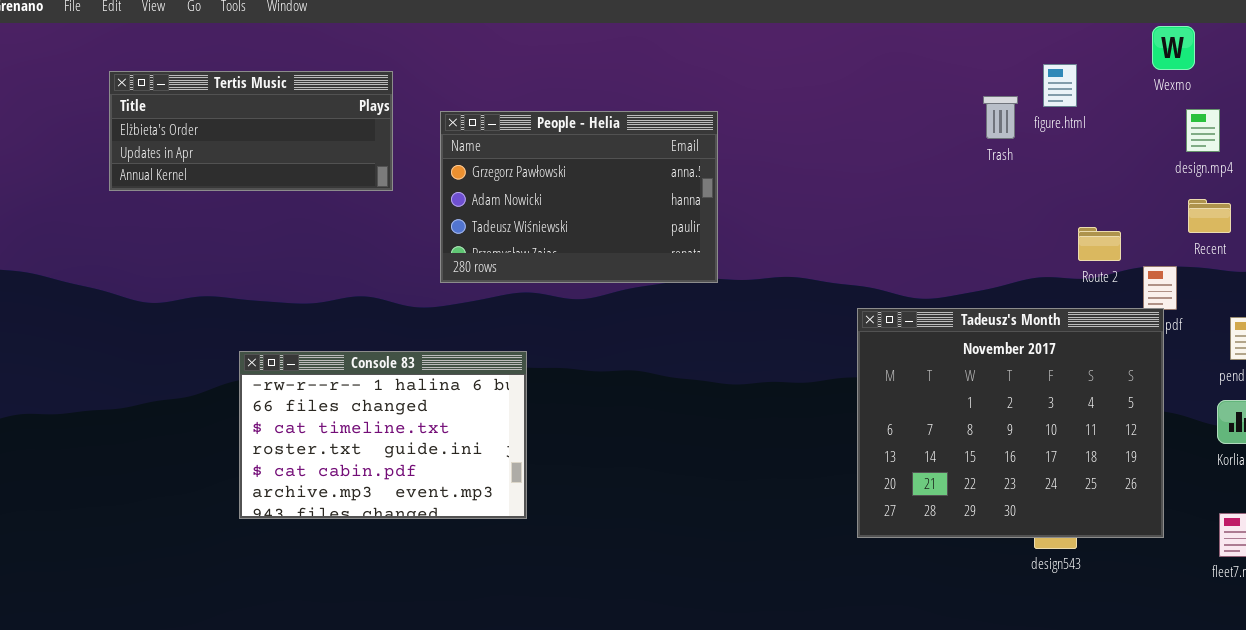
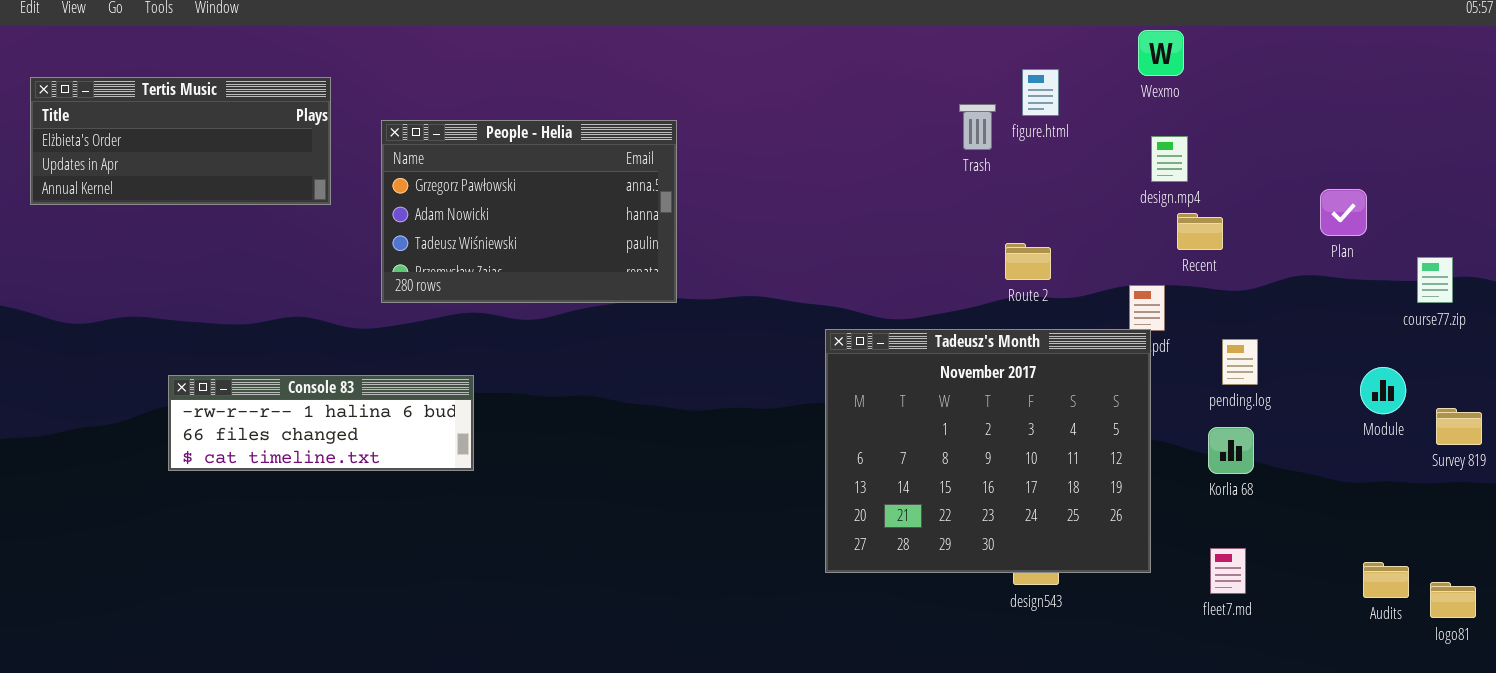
design.mp4: [1186,109,1220,152] -> [1151,136,1188,182], moved
Route 2: [1078,227,1121,261] -> [1005,243,1051,280], moved
Console 83: [239,351,527,519] -> [168,375,474,471], resized

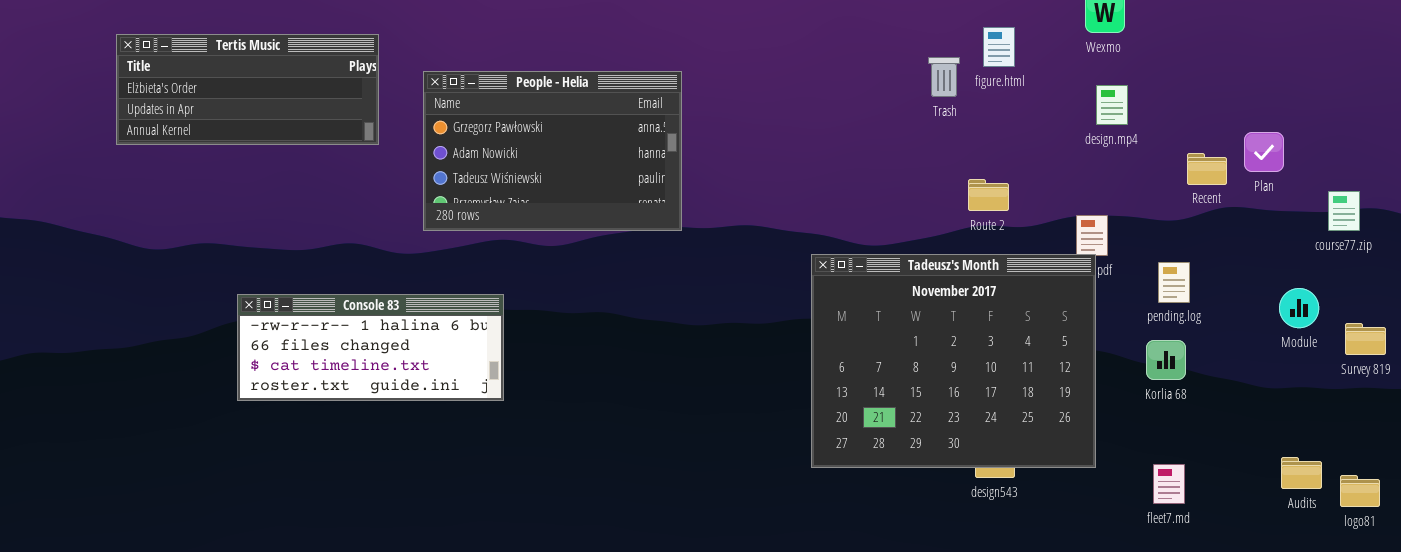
Recent: [1177,213,1223,250] -> [1187,153,1227,185], moved
Console 83: [168,375,474,471] -> [237,294,504,401], resized
fleet7.md: [1210,548,1246,594] -> [1153,464,1185,504], moved

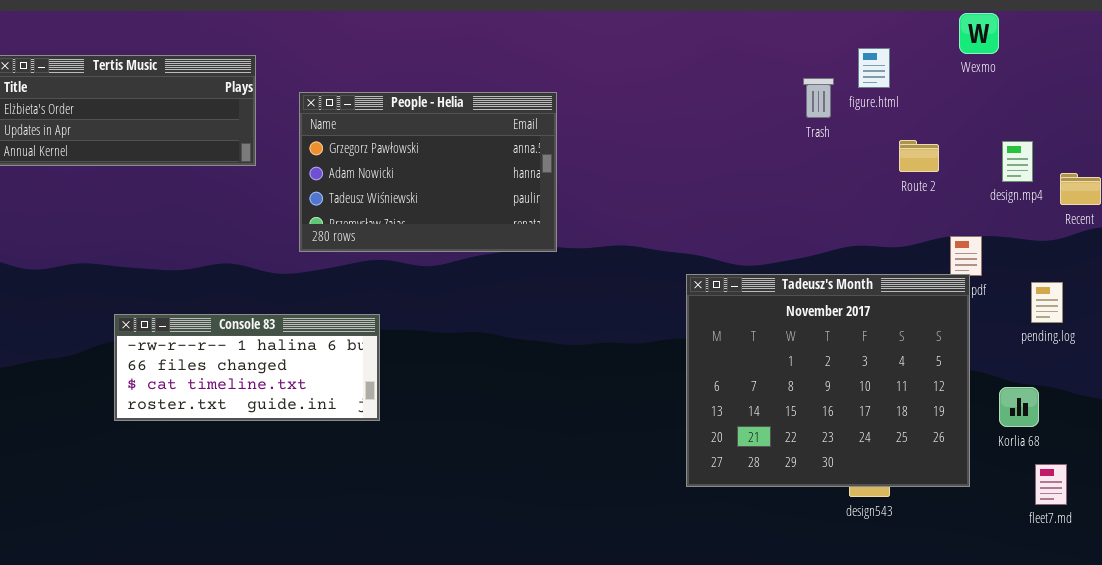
design.mp4: [1096,85,1128,125] -> [1002,141,1033,182], moved
Route 2: [968,179,1009,211] -> [899,140,939,172], moved
Korlia 68: [1146,340,1186,380] -> [999,387,1039,427], moved
fleet7.md: [1153,464,1185,504] -> [1035,464,1067,505], moved

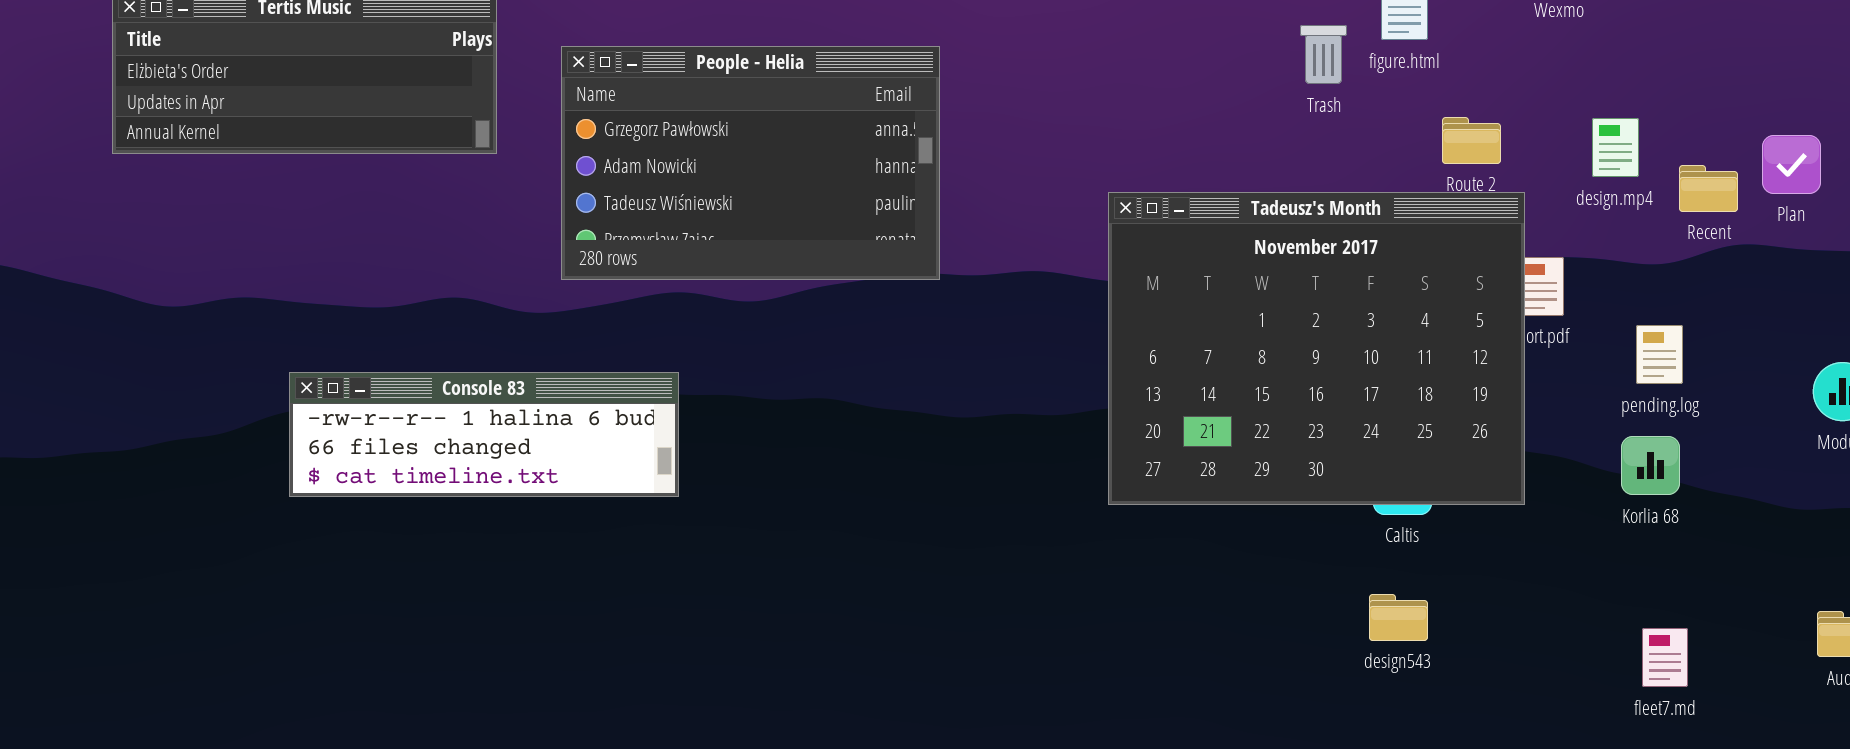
Tadeusz's Month: [686,274,970,487] -> [1108,192,1525,505], moved
Console 83: [114,314,380,421] -> [289,372,679,497], resized
Korlia 68: [999,387,1039,427] -> [1621,436,1680,495], moved
fleet7.md: [1035,464,1067,505] -> [1642,628,1688,687], moved

